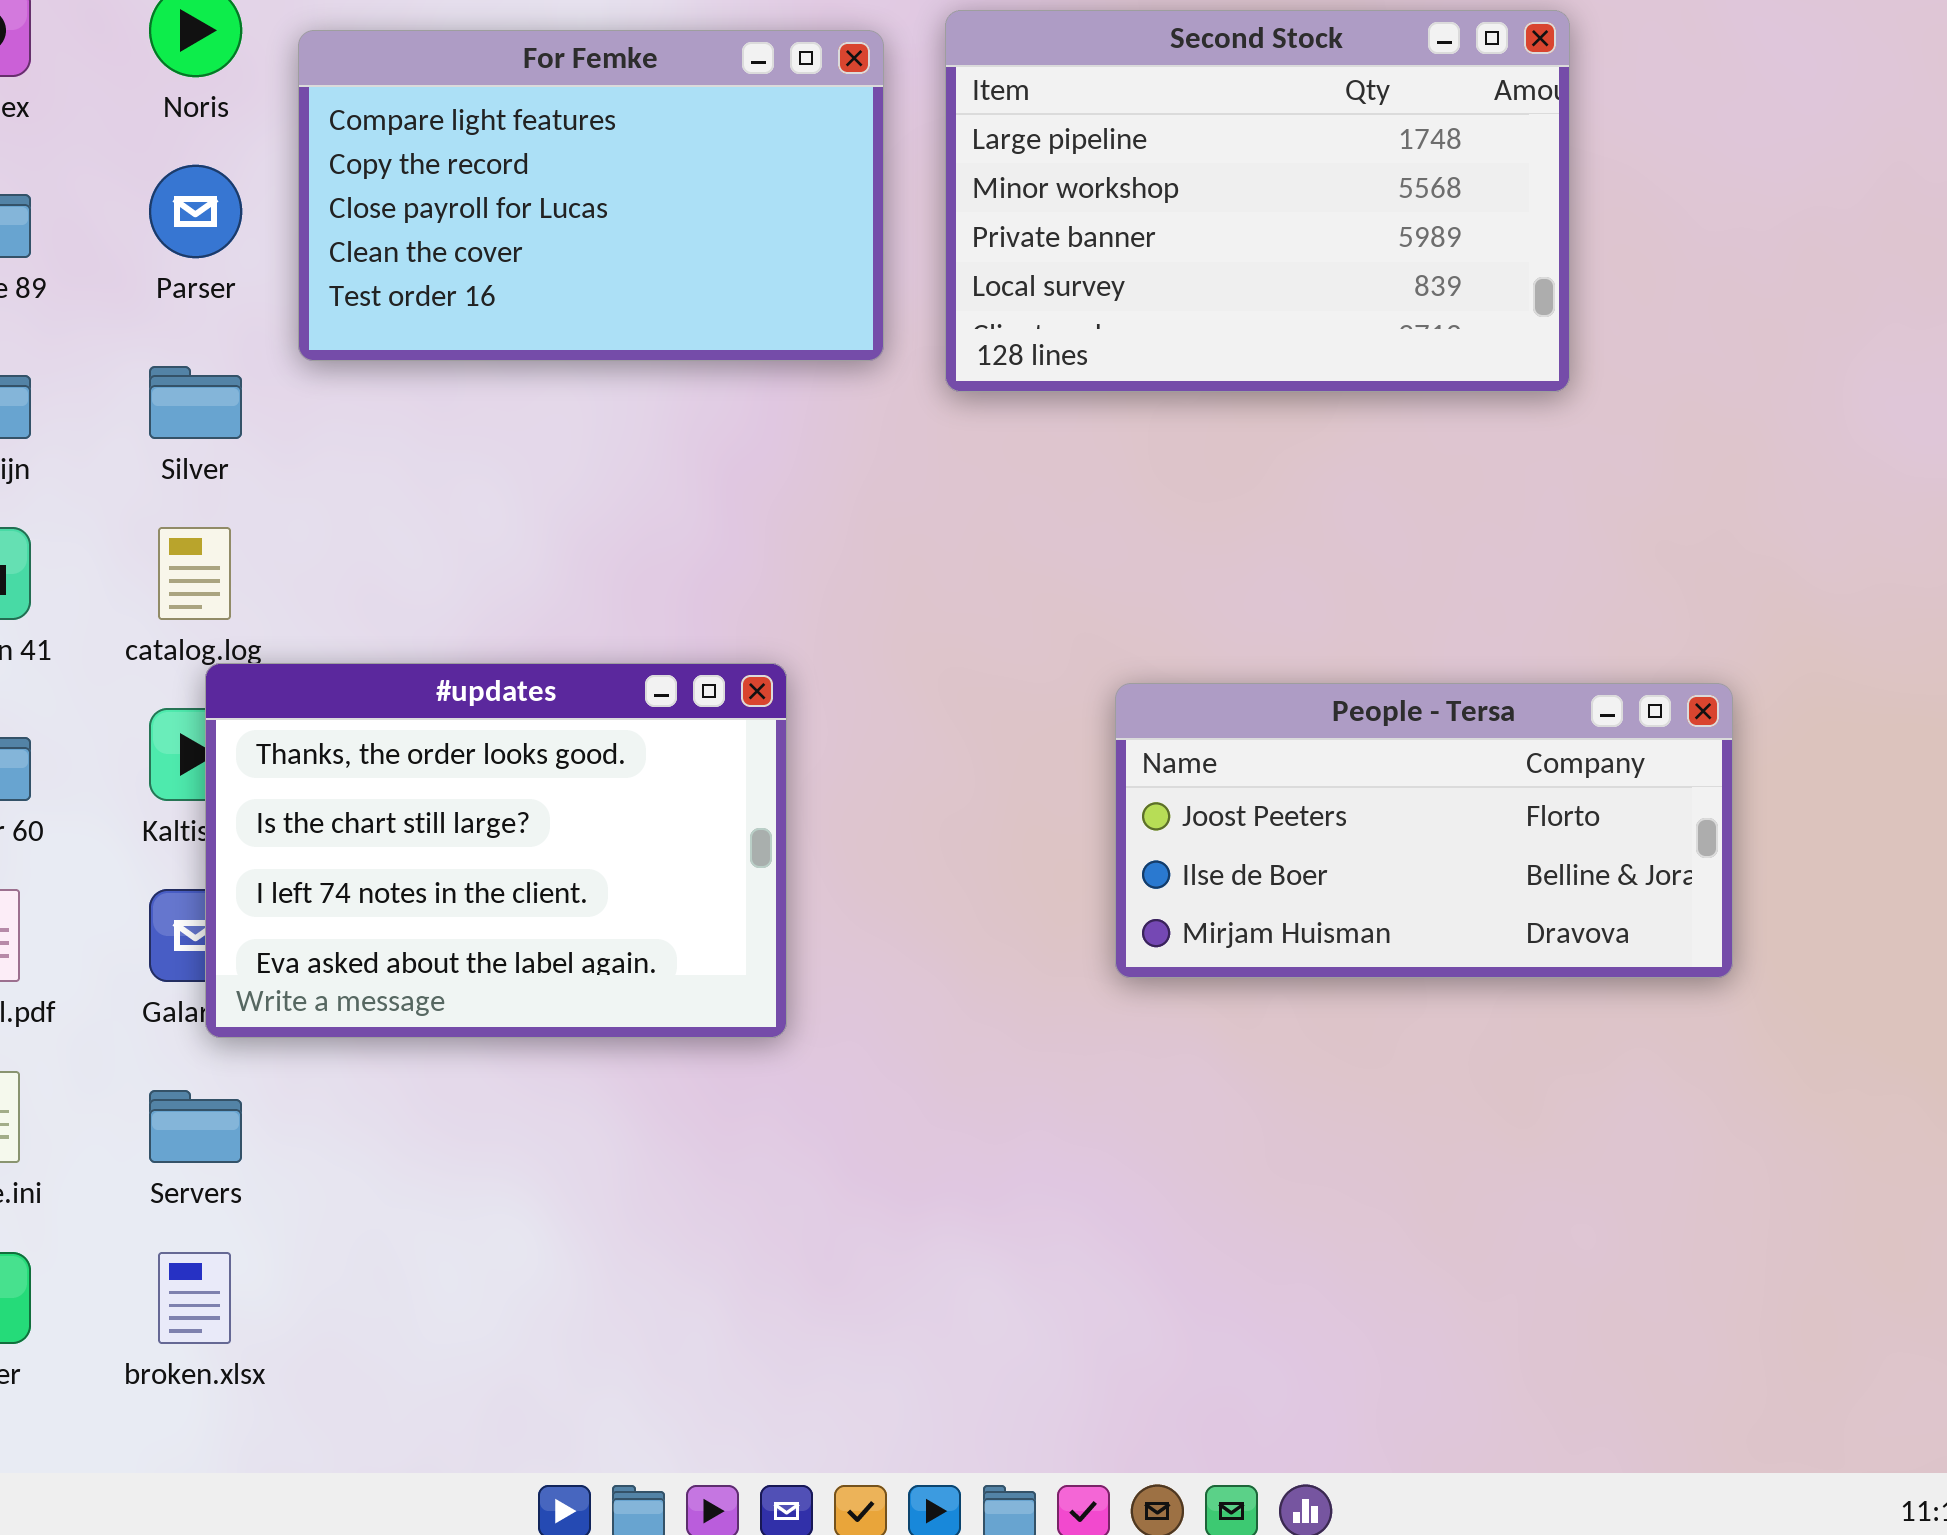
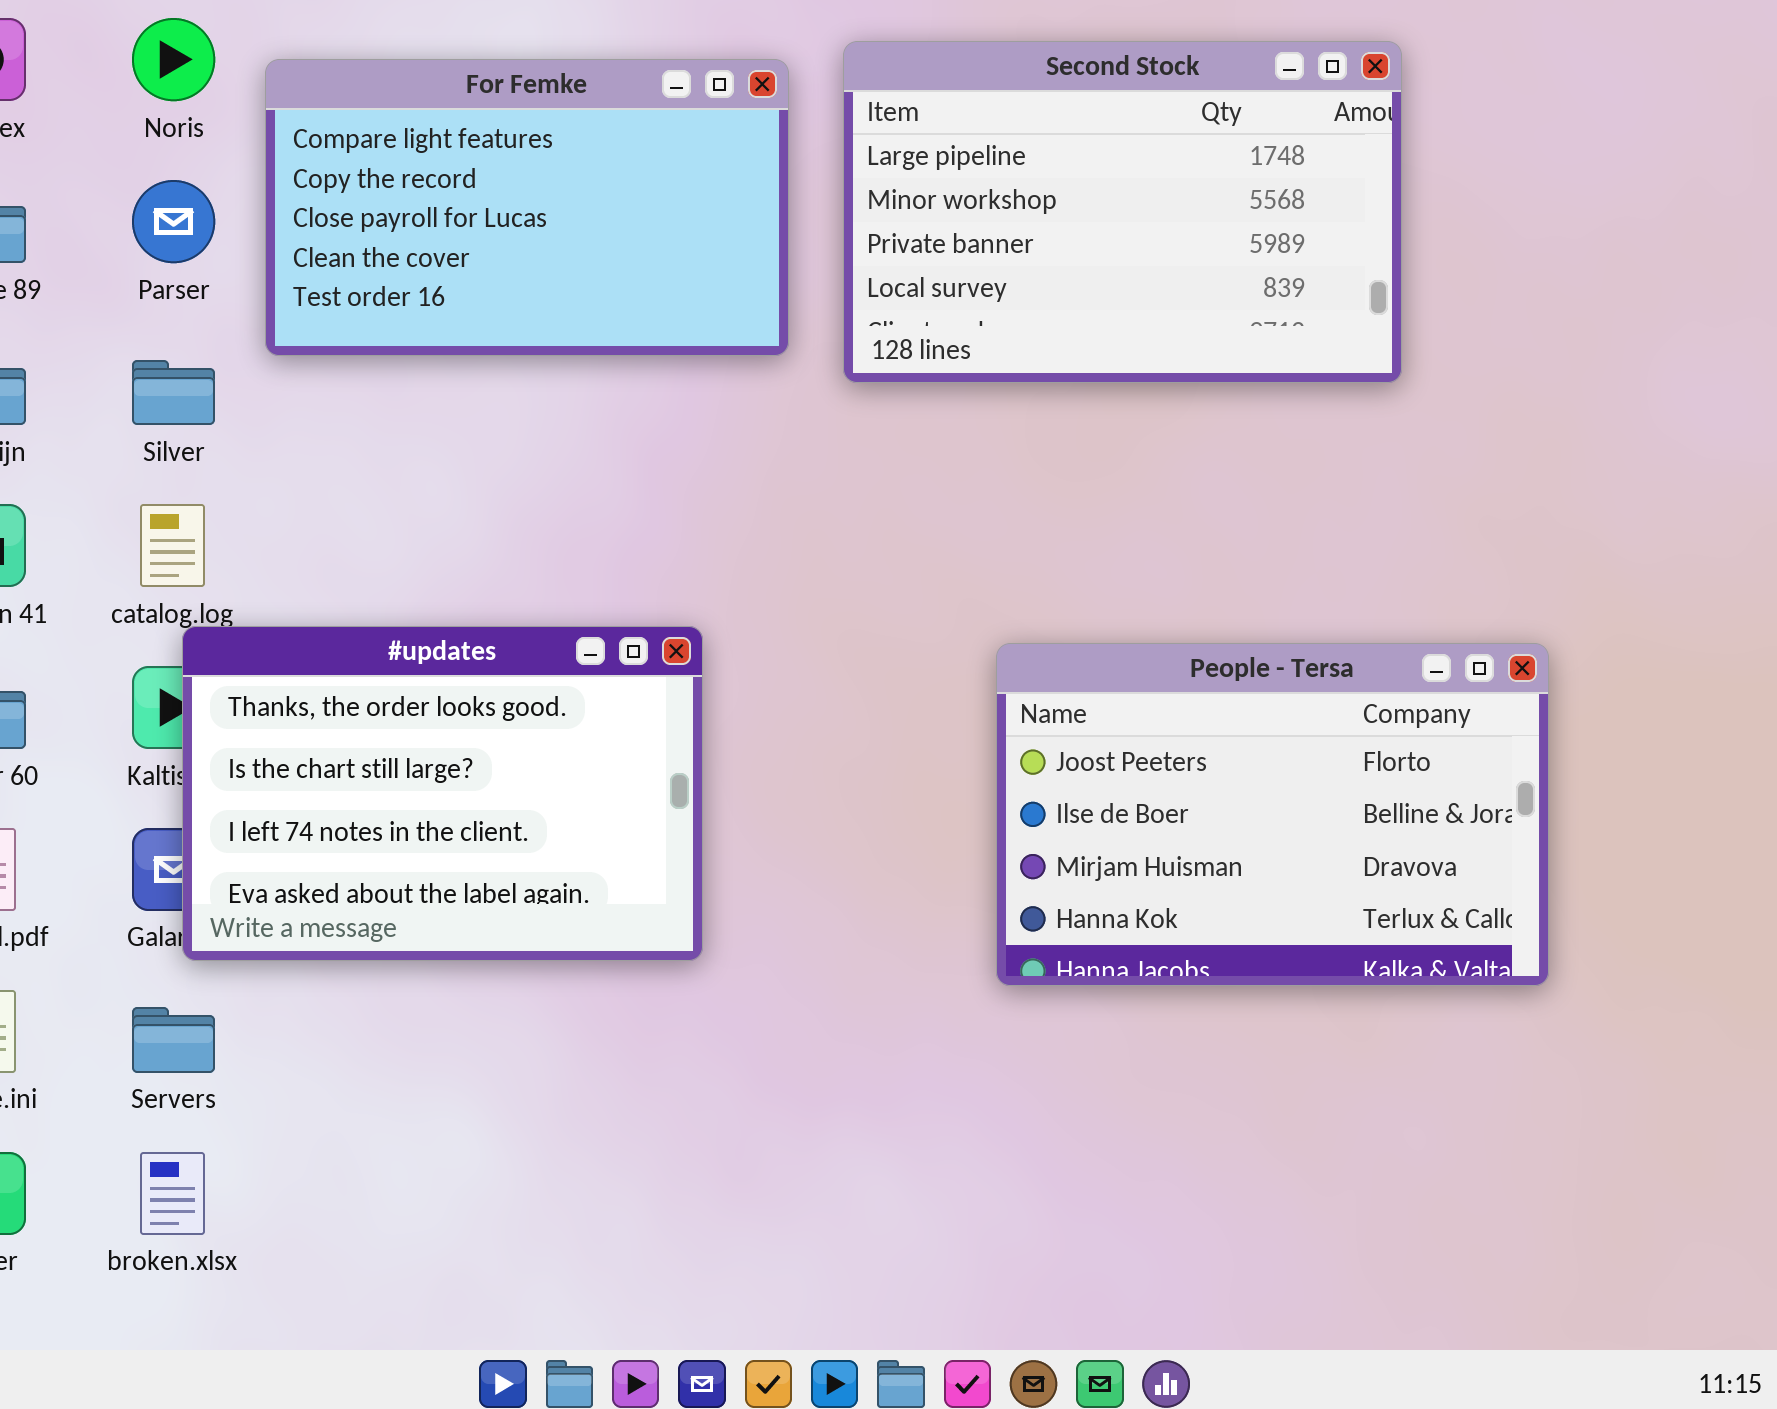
People - Tersa: [1115,683,1733,978] -> [996,643,1549,986], resized

